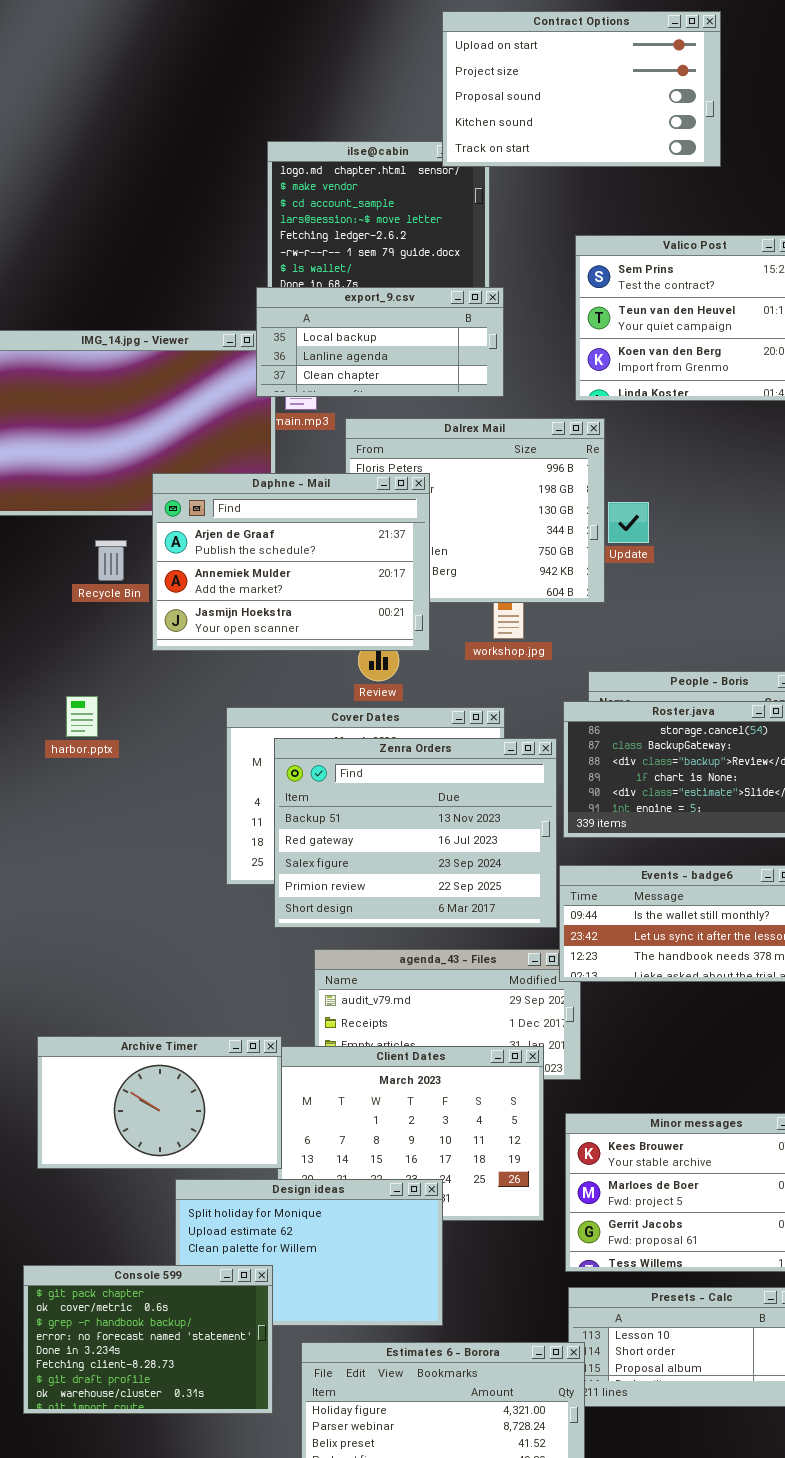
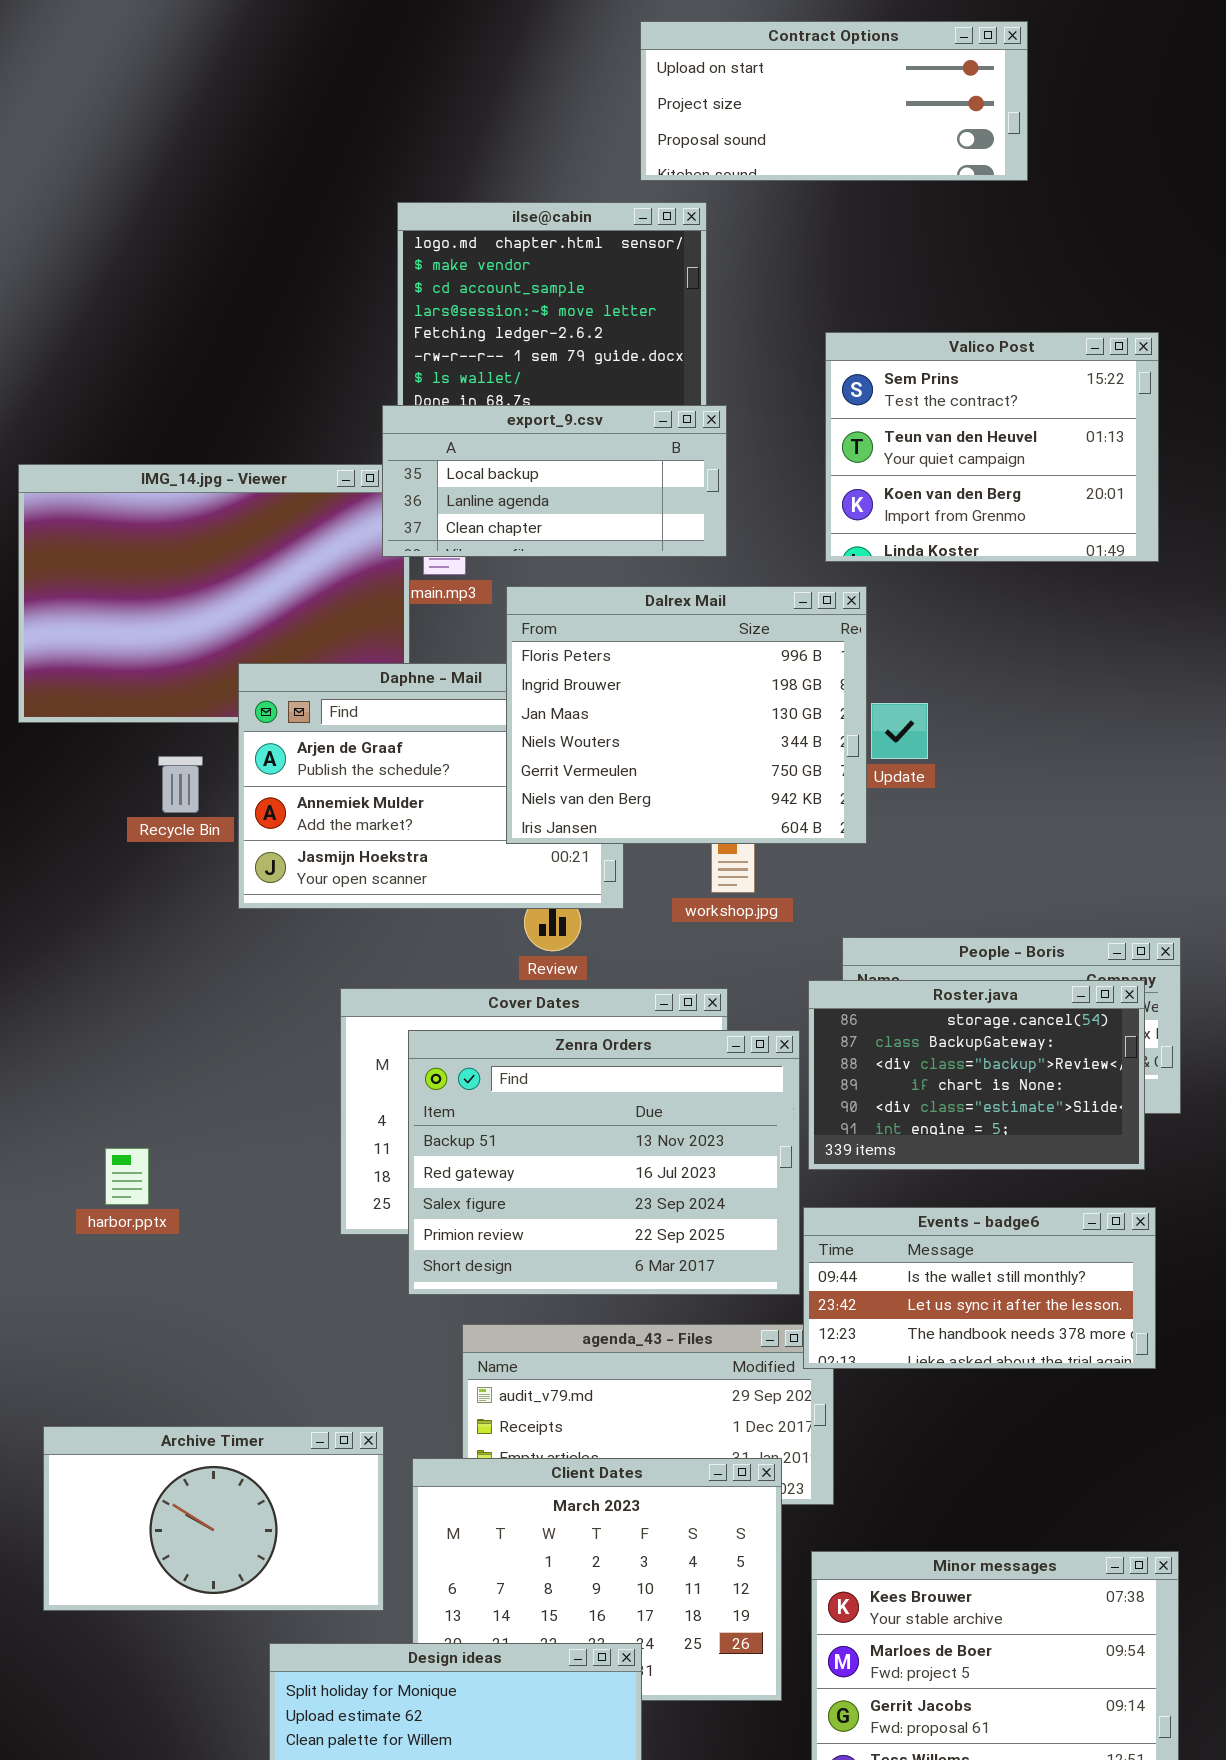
Contract Options: [442,11,721,167] -> [640,21,1028,181], resized
Dalrex Mail: [345,418,605,603] -> [506,586,867,844], raised
harbor.pptx: [66,696,98,737] -> [105,1148,149,1205], moved
Archive Timer: [37,1036,282,1169] -> [43,1426,384,1611], moved

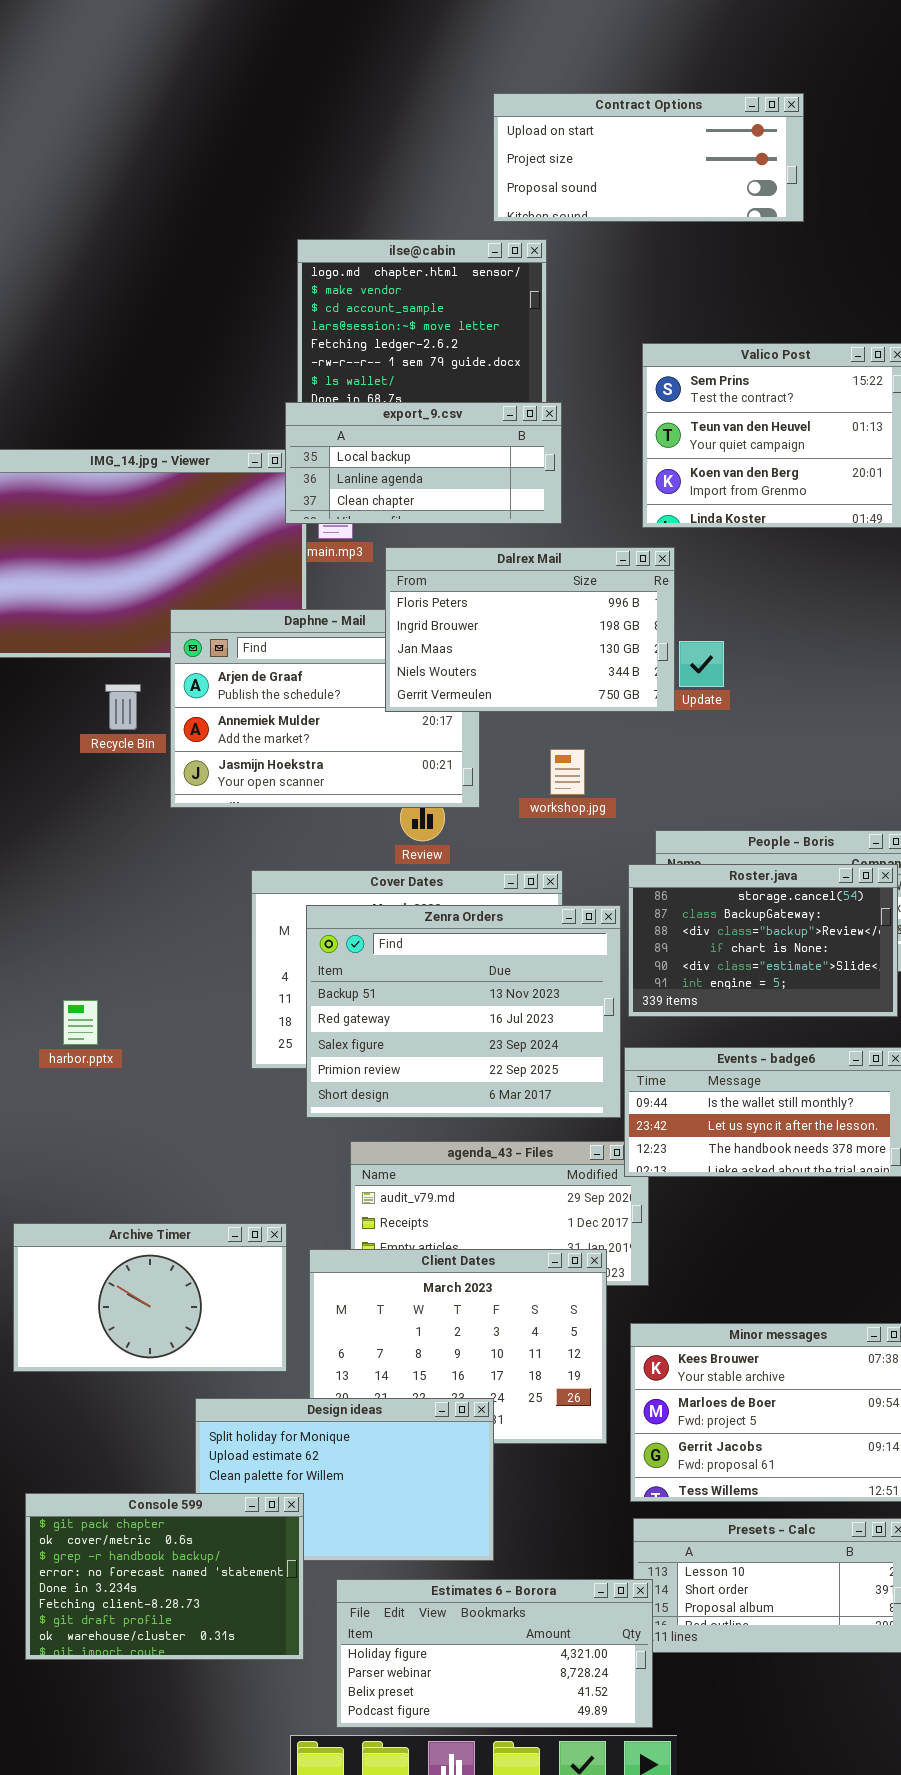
Dalrex Mail: [506,586,867,844] -> [385,547,675,712], resized

